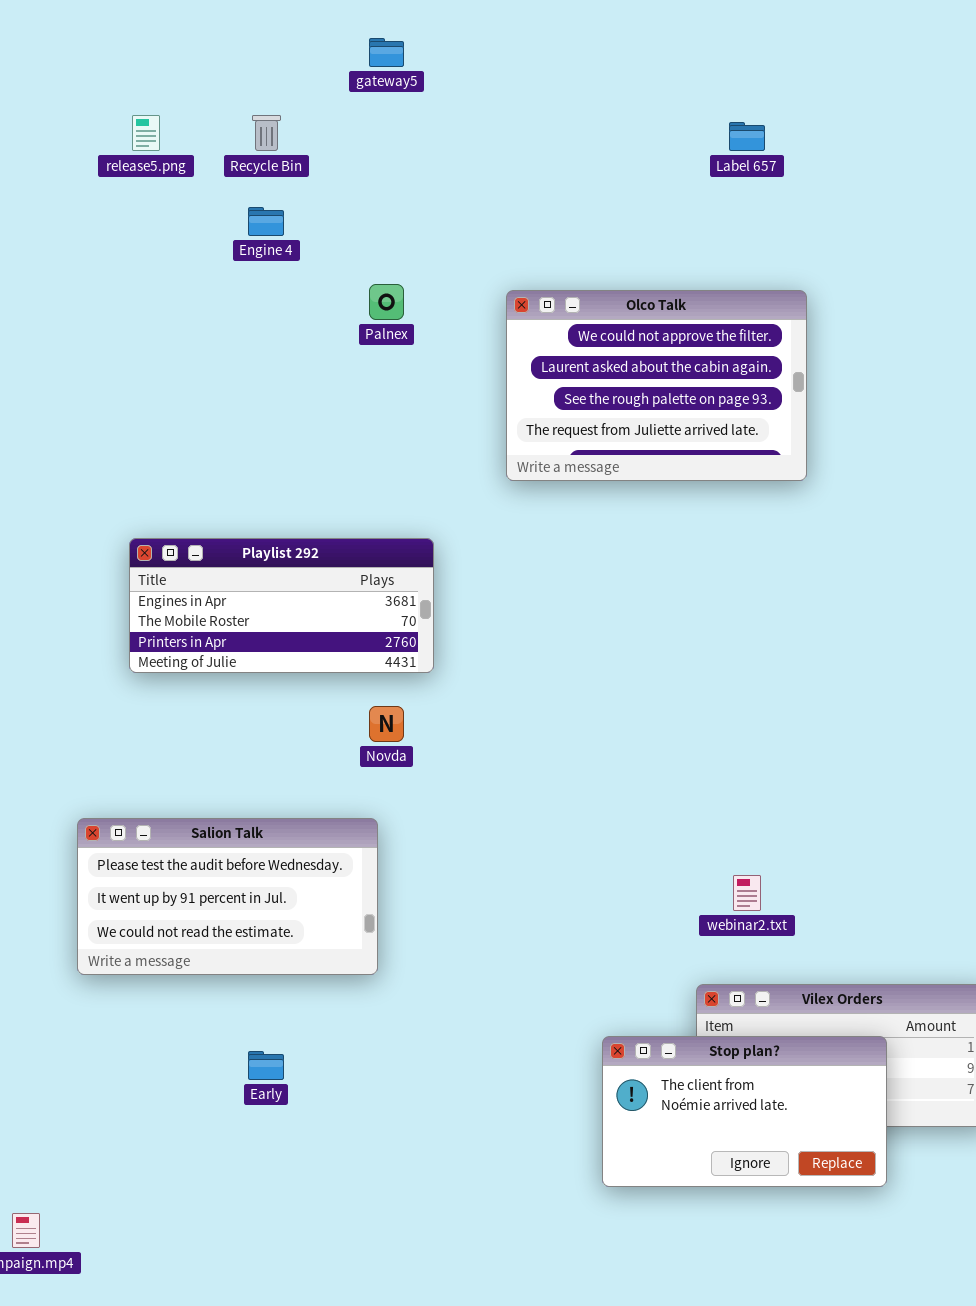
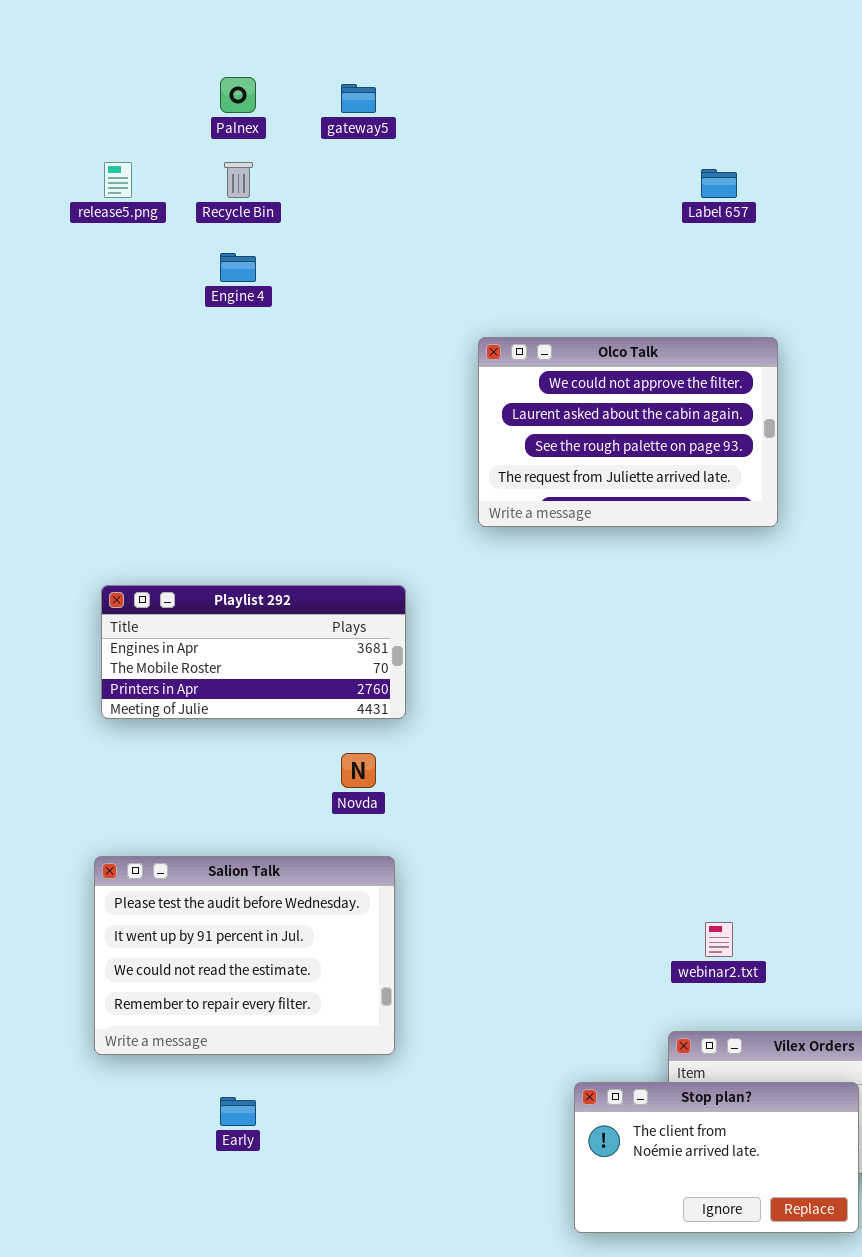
Palnex: [369,284,404,320] -> [220,77,256,113], moved
Salion Talk: [77,818,378,975] -> [94,856,395,1055], moved, resized

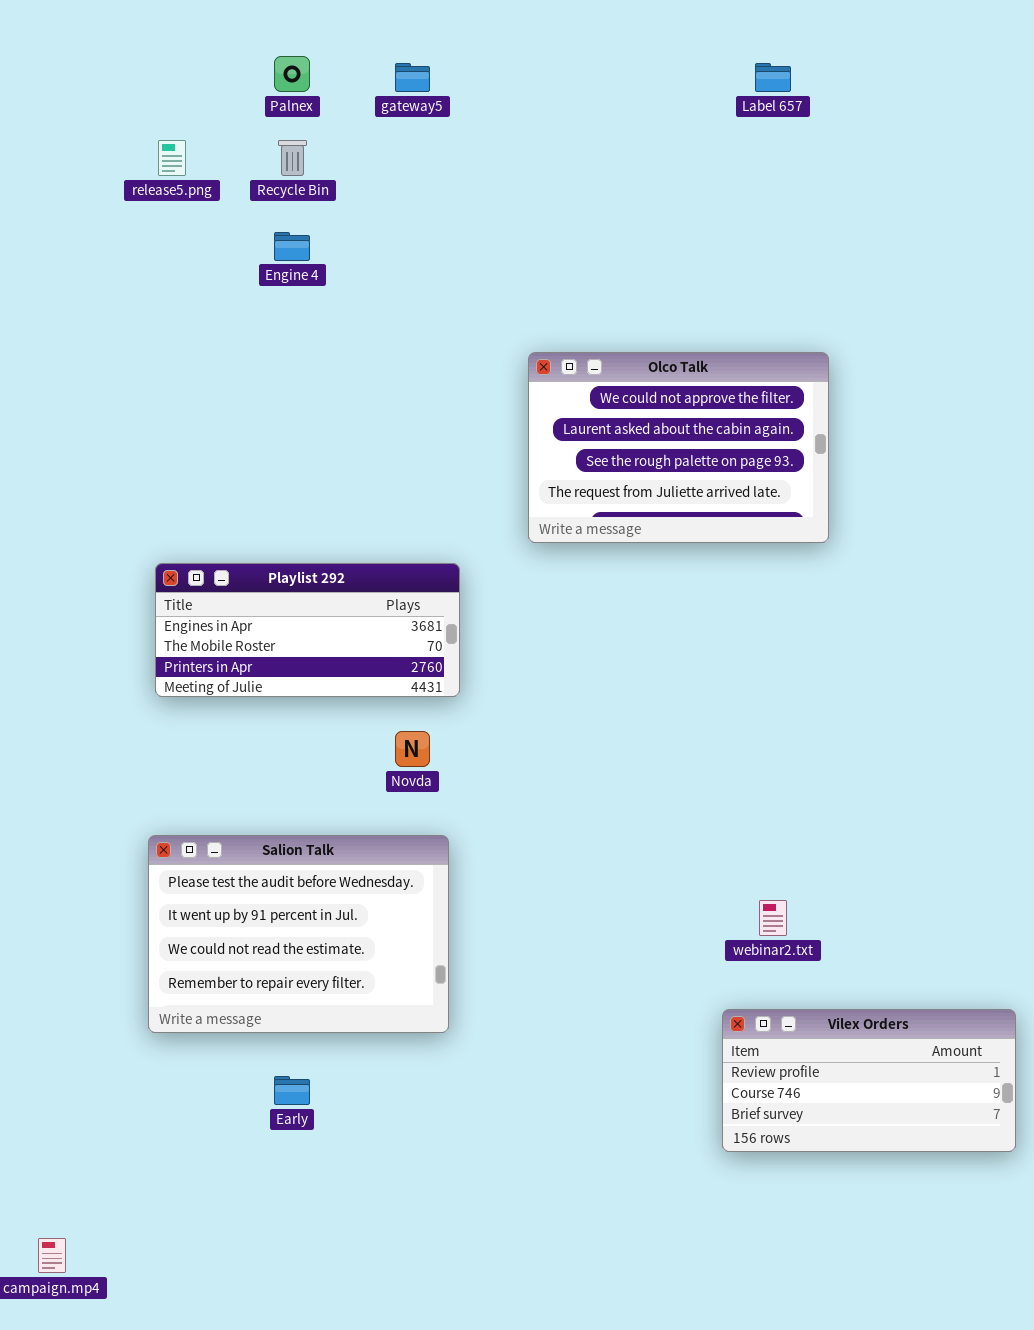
Label 657: [701,169,737,198] -> [755,63,791,92], moved
Olco Talk: [478,337,778,527] -> [528,352,829,543], moved
Stop plan?: [574,1082,859,1233] -> none, closed

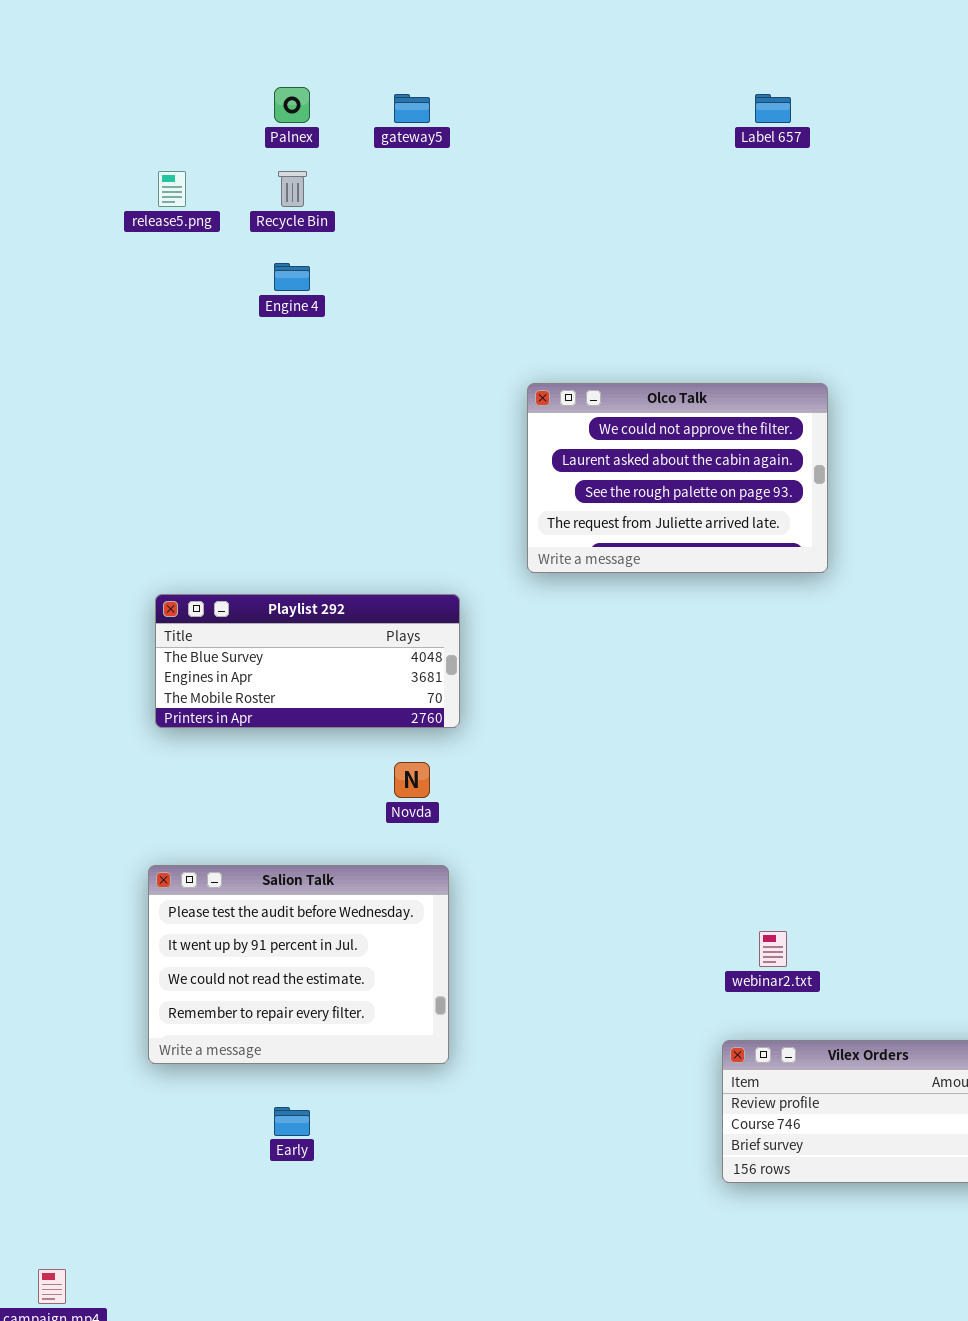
Playlist 292: [155,563,460,697] -> [155,594,460,728], scrolled up 1 row

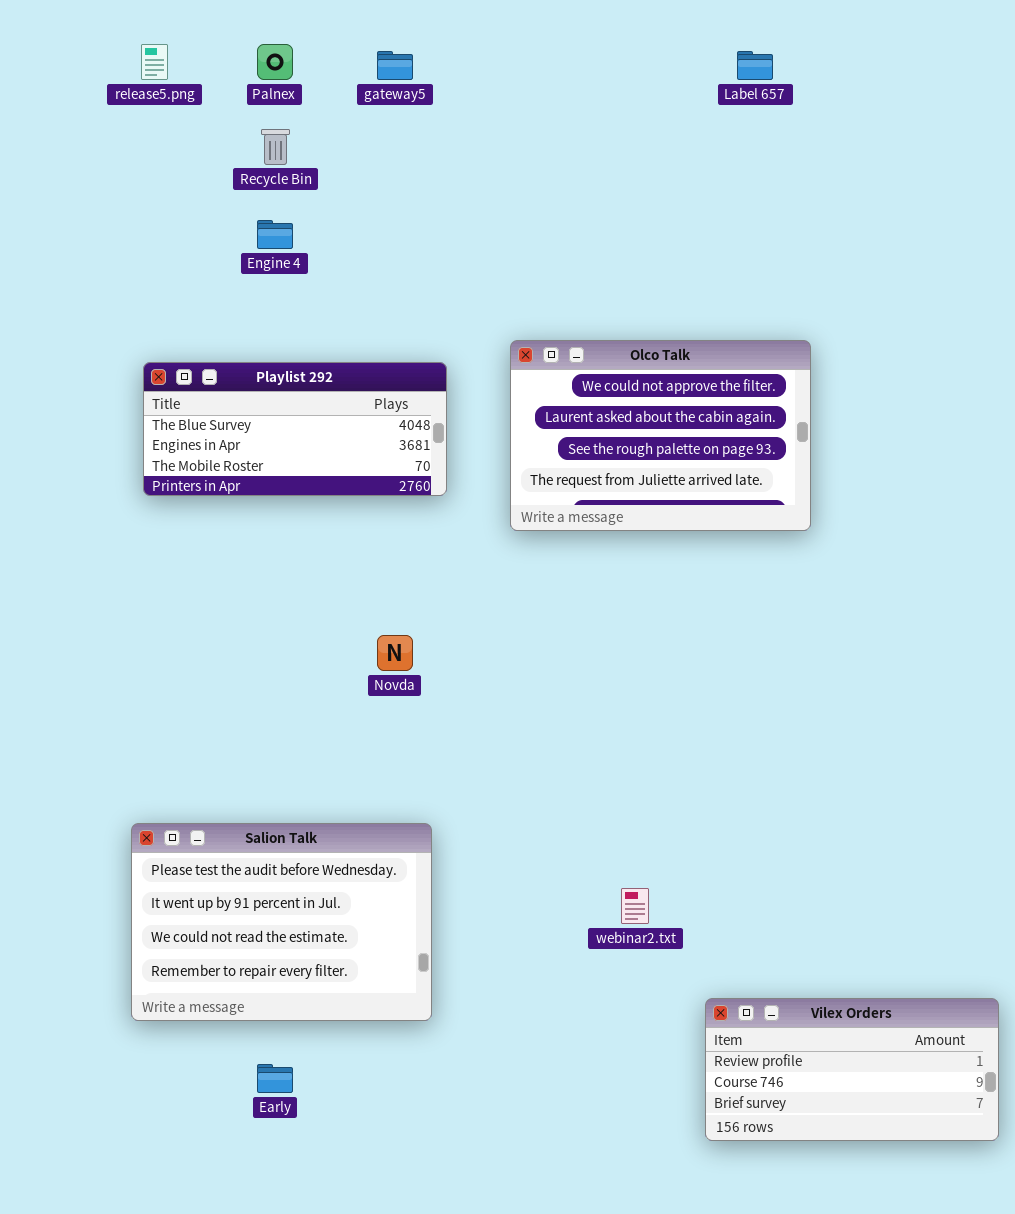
release5.png: [158,171,186,207] -> [141,44,168,80], moved
Playlist 292: [155,594,460,728] -> [143,362,447,496], moved
Novda: [394,762,430,798] -> [377,635,413,671], moved
webinar2.txt: [759,931,787,967] -> [621,888,649,924], moved

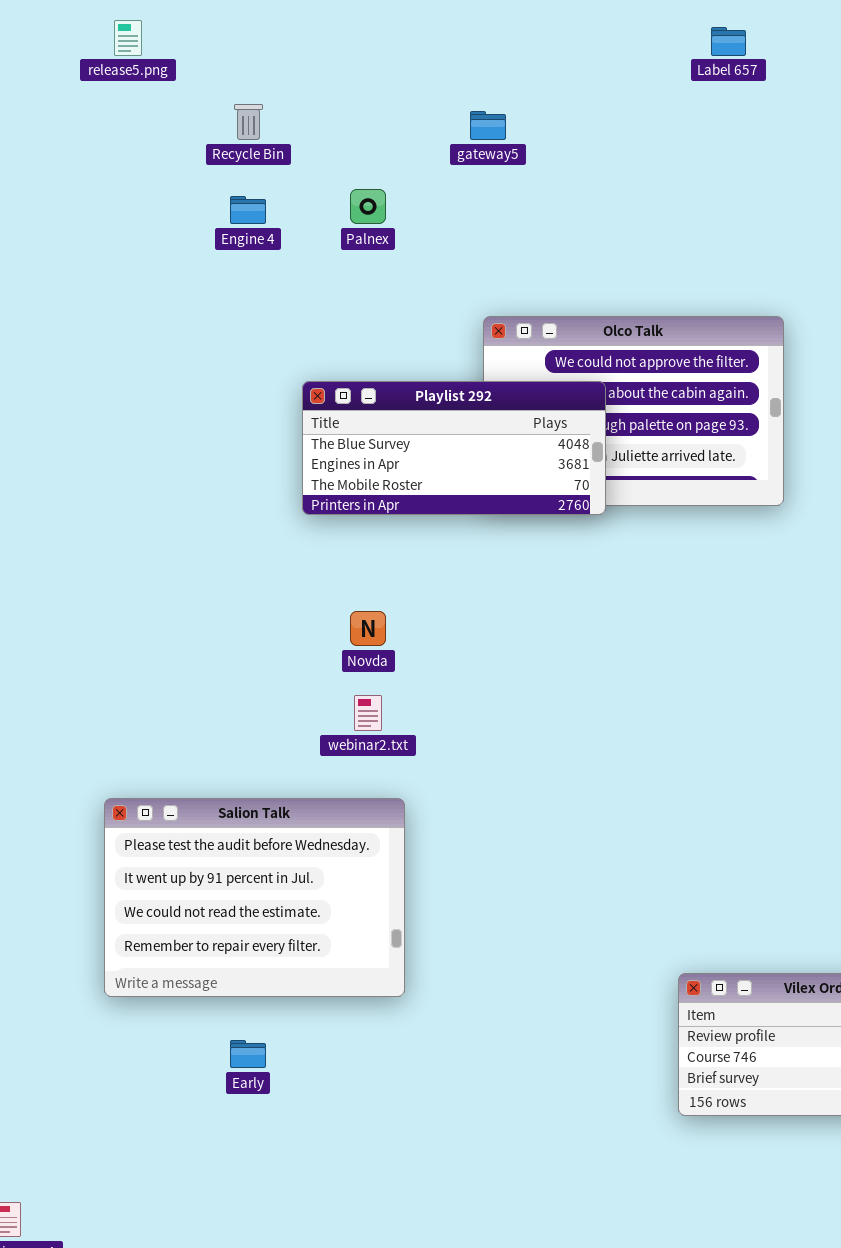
Palnex: [257,44,293,80] -> [350,189,386,224], moved
gateway5: [377,51,413,80] -> [470,111,506,140], moved
Playlist 292: [143,362,447,496] -> [302,381,606,515], moved
webinar2.txt: [621,888,649,924] -> [354,695,382,731], moved

